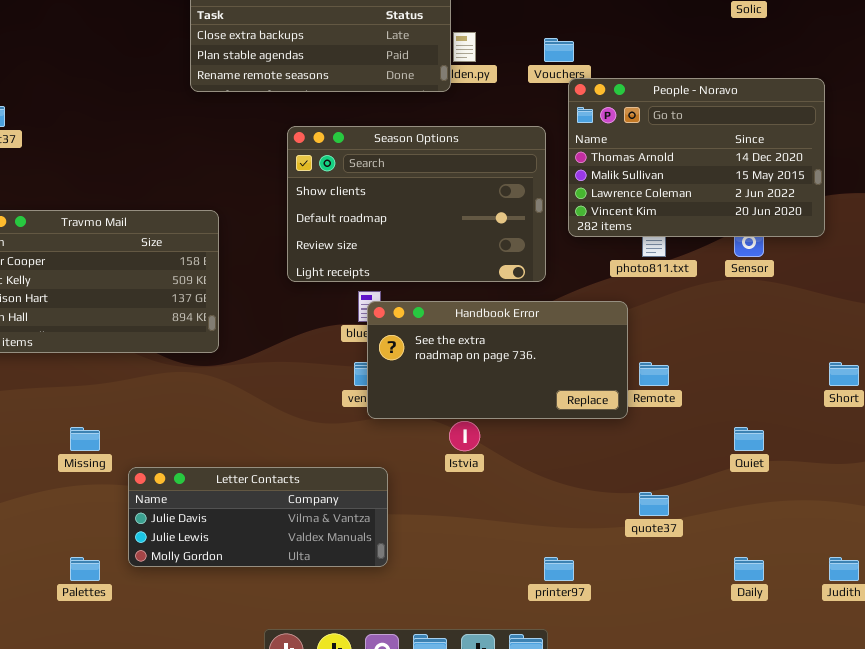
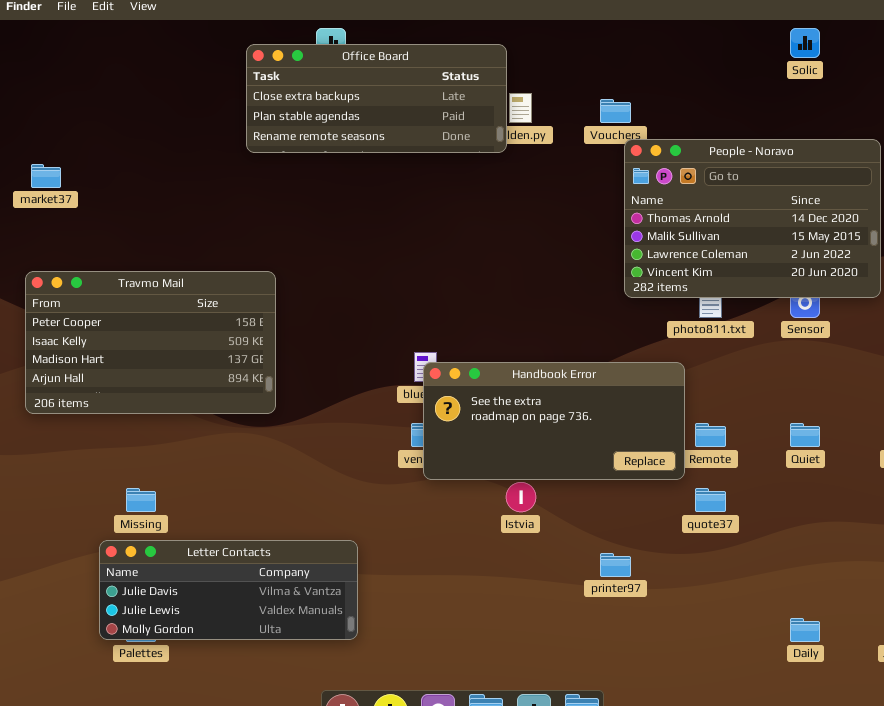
Season Options: [287,126,546,282] -> none, closed
Quiet: [734,427,764,451] -> [790,423,820,447], moved
Letter Contacts: [128,467,388,567] -> [99,540,358,640], moved
quote37: [639,492,669,516] -> [695,488,726,512], moved
printer97: [544,557,574,581] -> [600,553,631,577], moved

